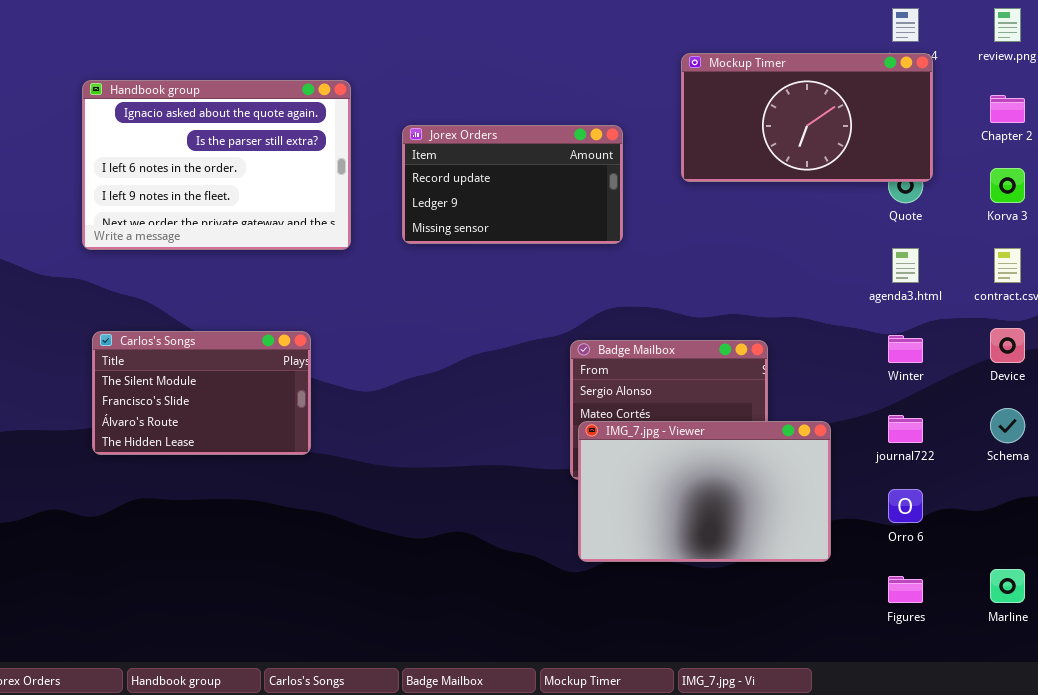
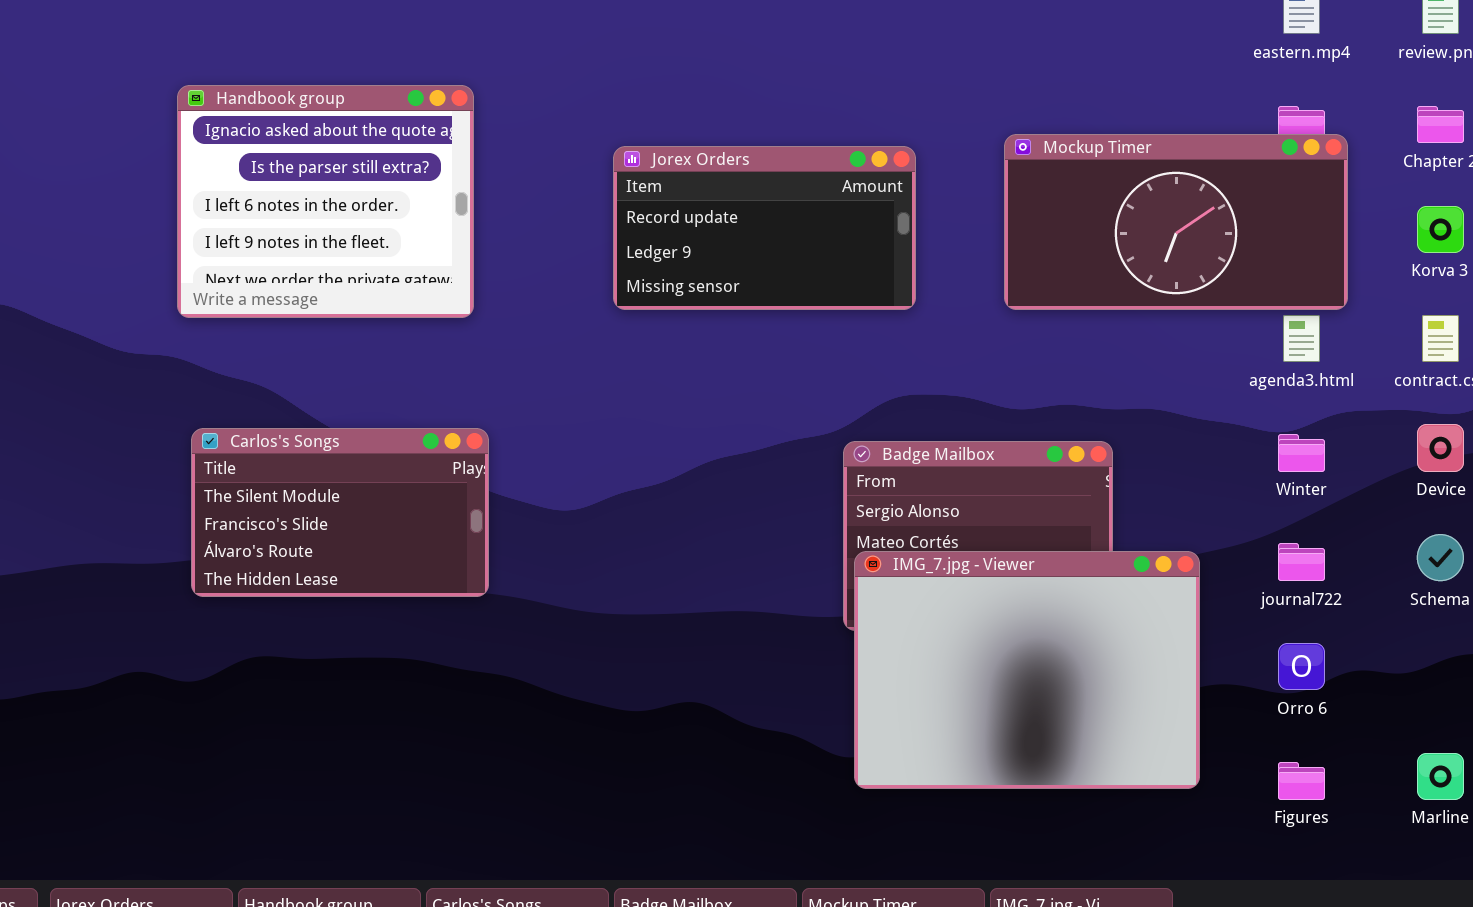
Mockup Timer: [681,53,933,182] -> [1004,134,1348,310], moved
Handbook group: [82,80,351,250] -> [177,85,474,318], resized
IMG_7.jpg - Viewer: [578,421,831,562] -> [854,551,1200,789], resized

